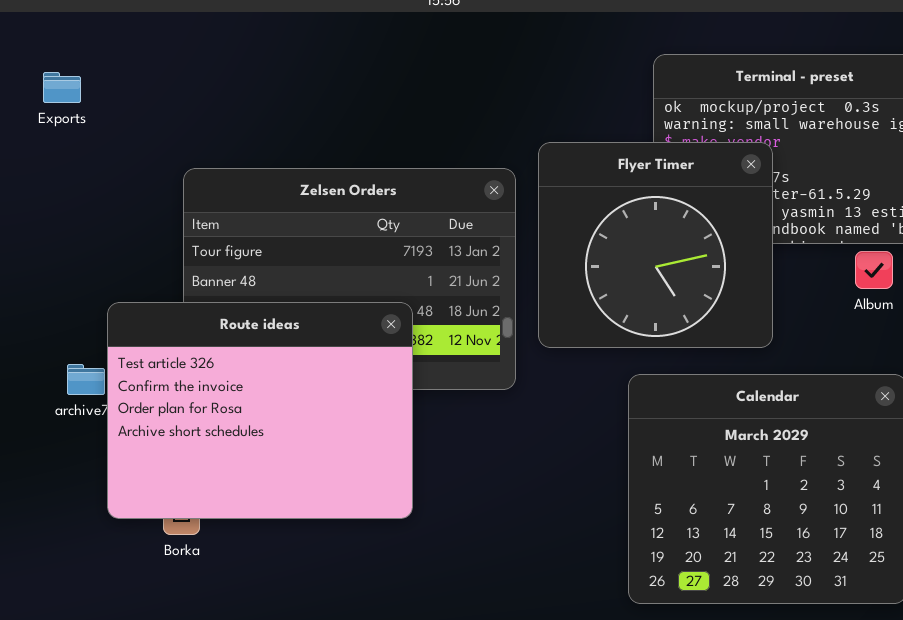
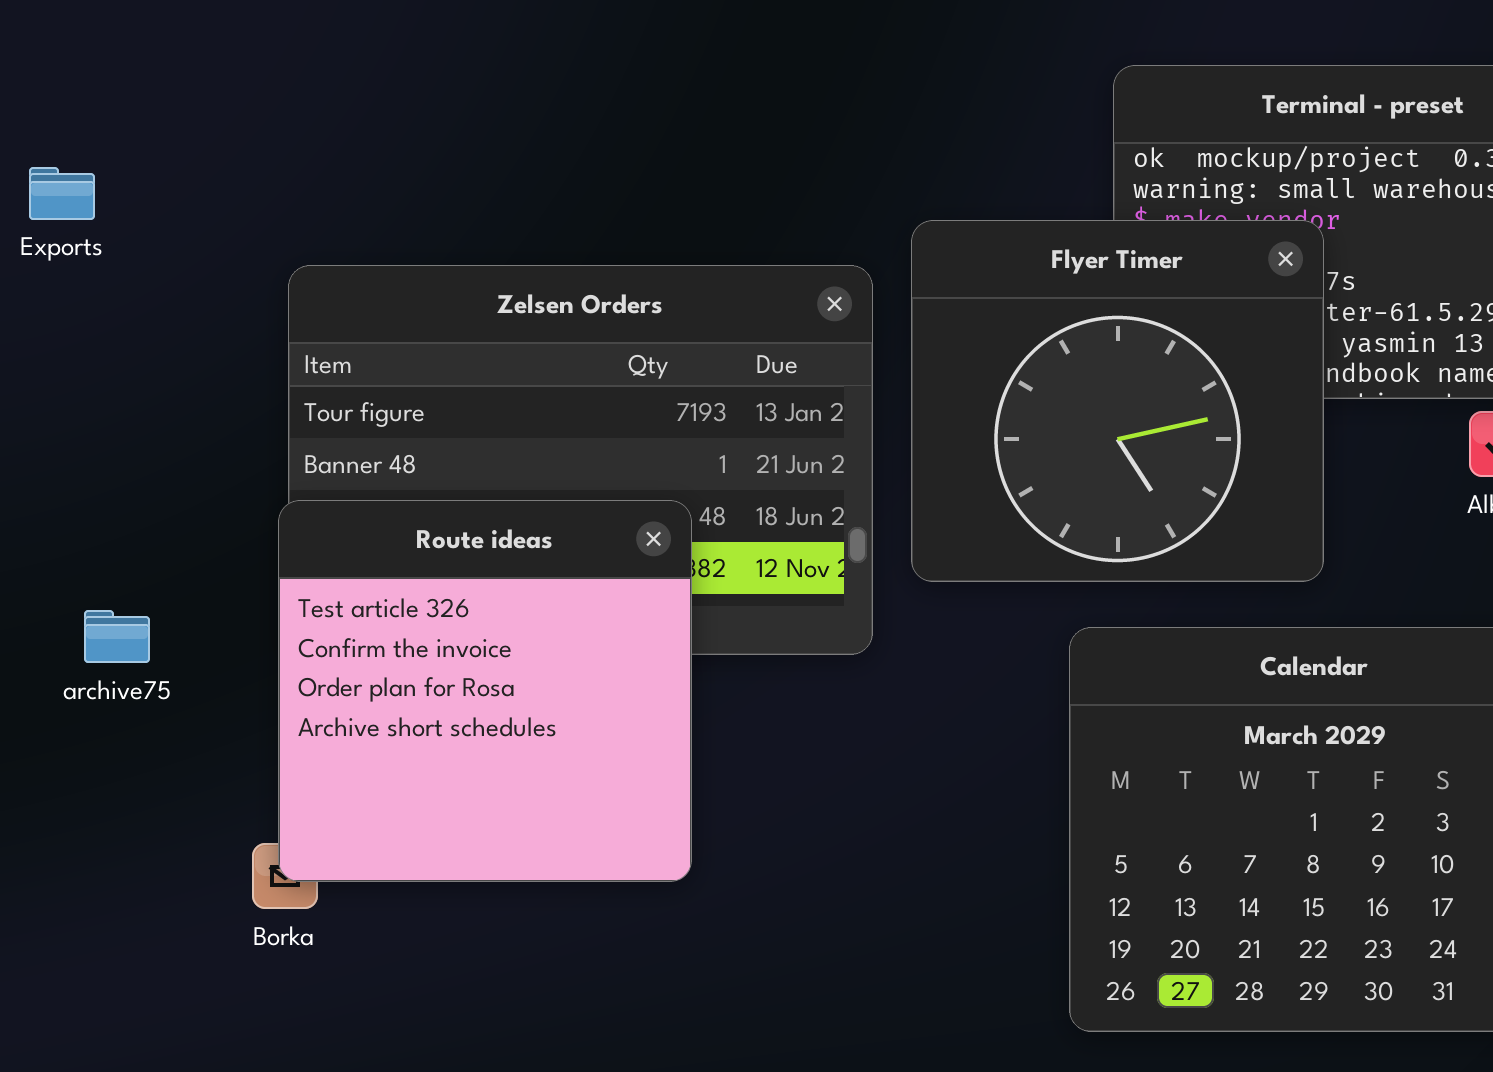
Exports: [43,72,81,103] -> [29,167,95,220], moved
Route ideas: [107,302,413,519] -> [278,500,692,882], resized

